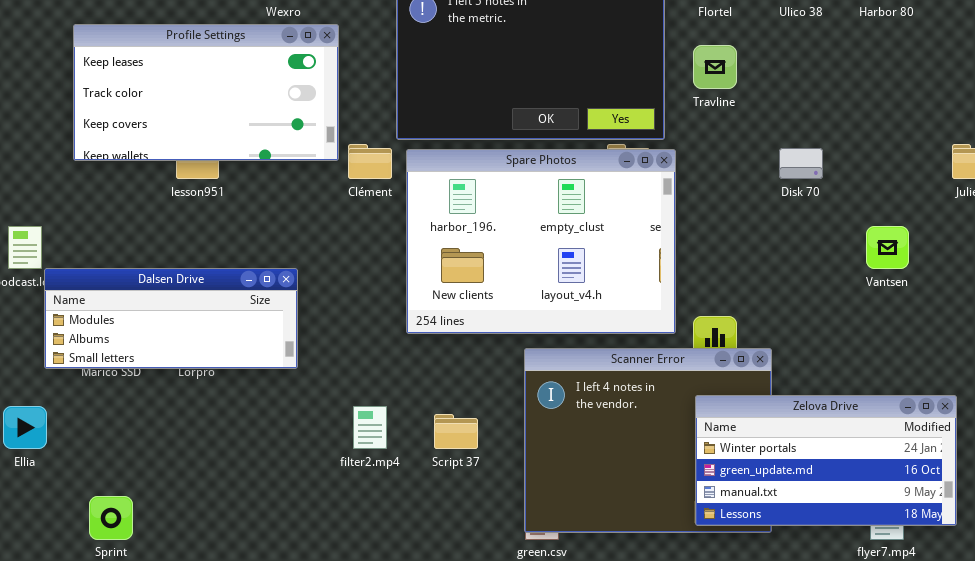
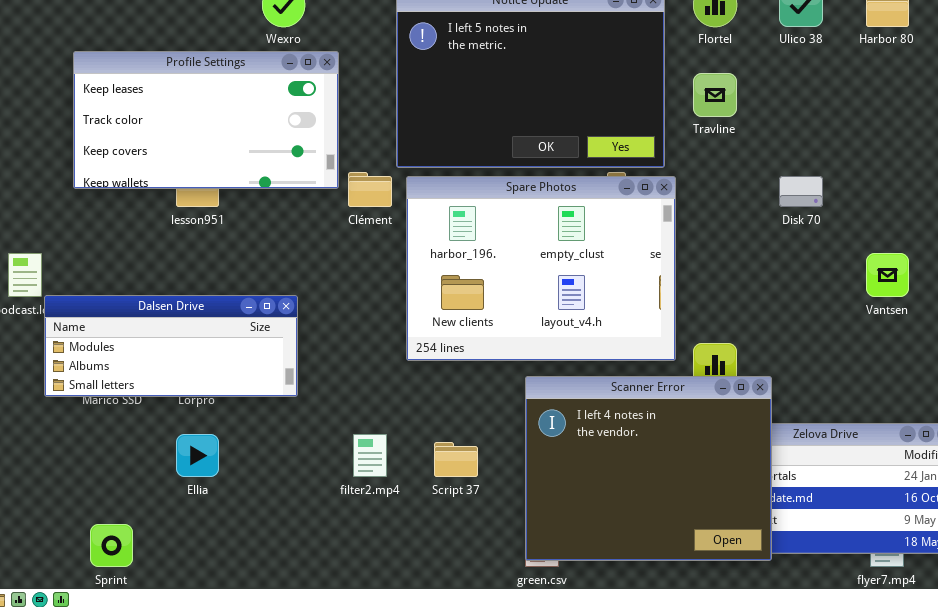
Scanner Error: [524,348,772,533] -> [525,376,772,561], raised
Ellia: [3,406,47,449] -> [176,434,219,477], moved

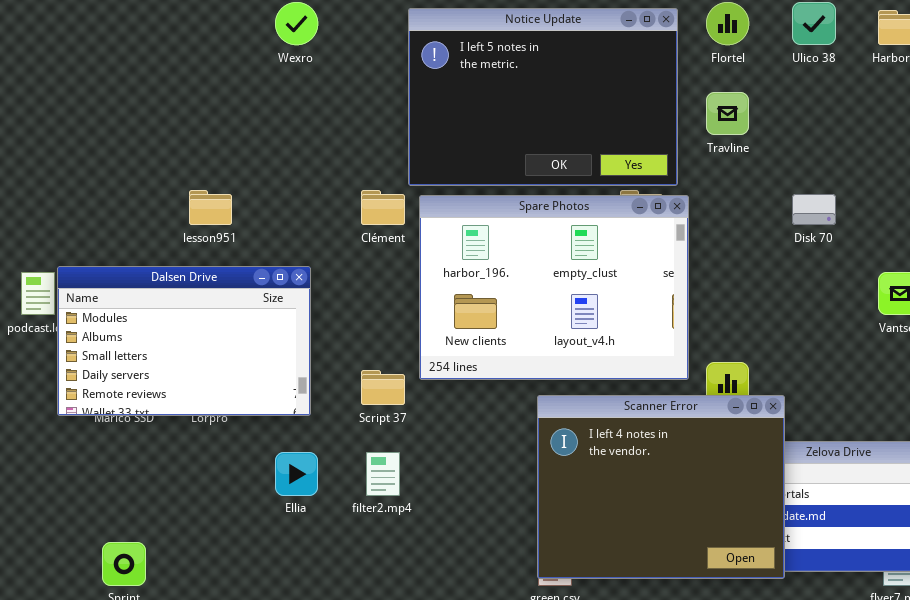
Profile Settings: [73,51,339,189] -> none, closed
Dalsen Drive: [44,295,298,397] -> [57,266,311,416], resized
Ellia: [176,434,219,477] -> [275,452,318,496], moved
Script 37: [434,442,478,477] -> [361,370,405,405], moved

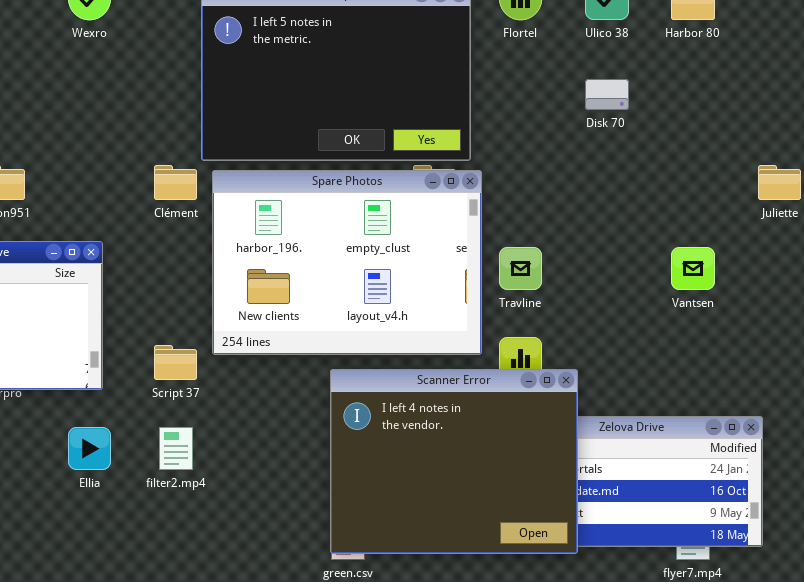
Travline: [706,92,749,135] -> [499,247,542,290], moved
Disk 70: [792,194,836,225] -> [585,79,629,110], moved

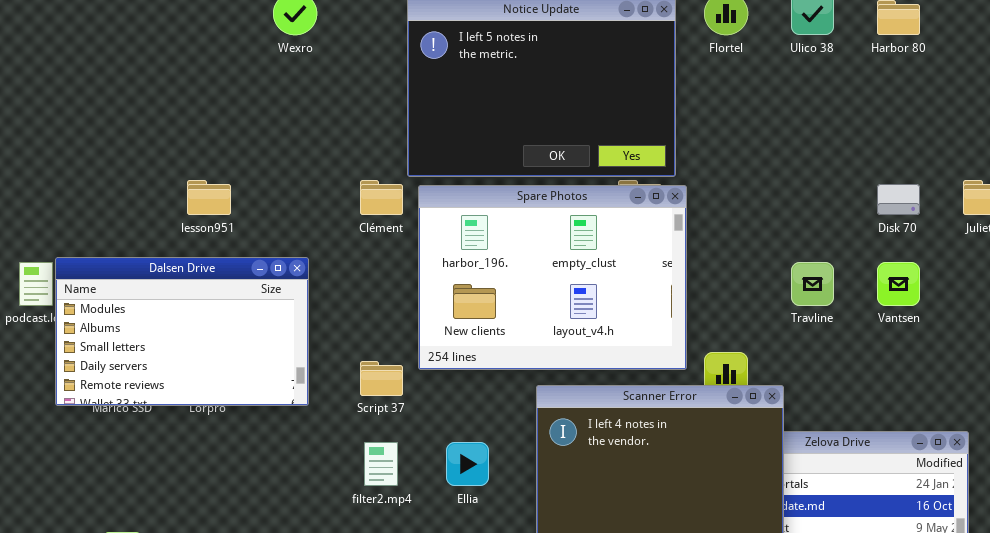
Disk 70: [585,79,629,110] -> [877,184,920,215], moved
Travline: [499,247,542,290] -> [791,262,834,306], moved
Ellia: [68,427,111,470] -> [446,442,489,486], moved

